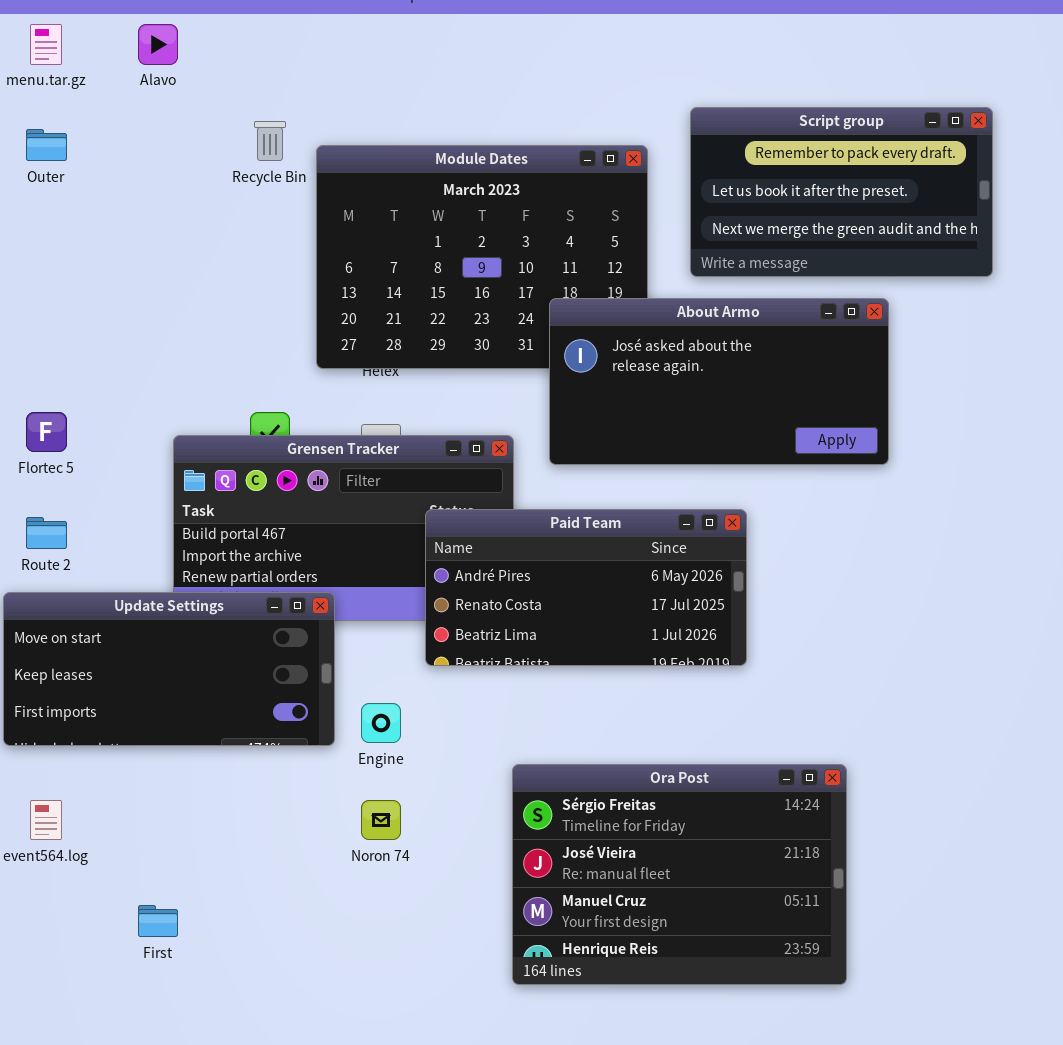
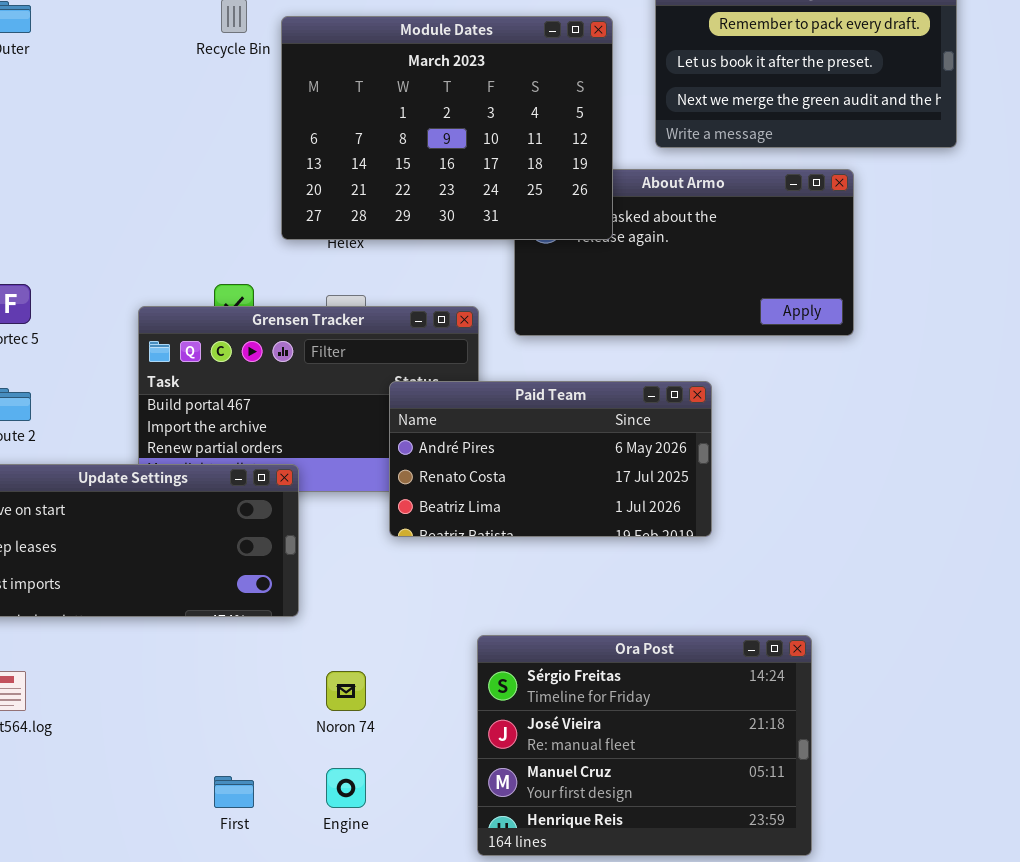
Module Dates: [316,145,648,369] -> [281,16,613,240], raised
Engine: [361,703,401,743] -> [326,768,366,808], moved
First: [138,905,178,937] -> [214,776,254,808], moved

